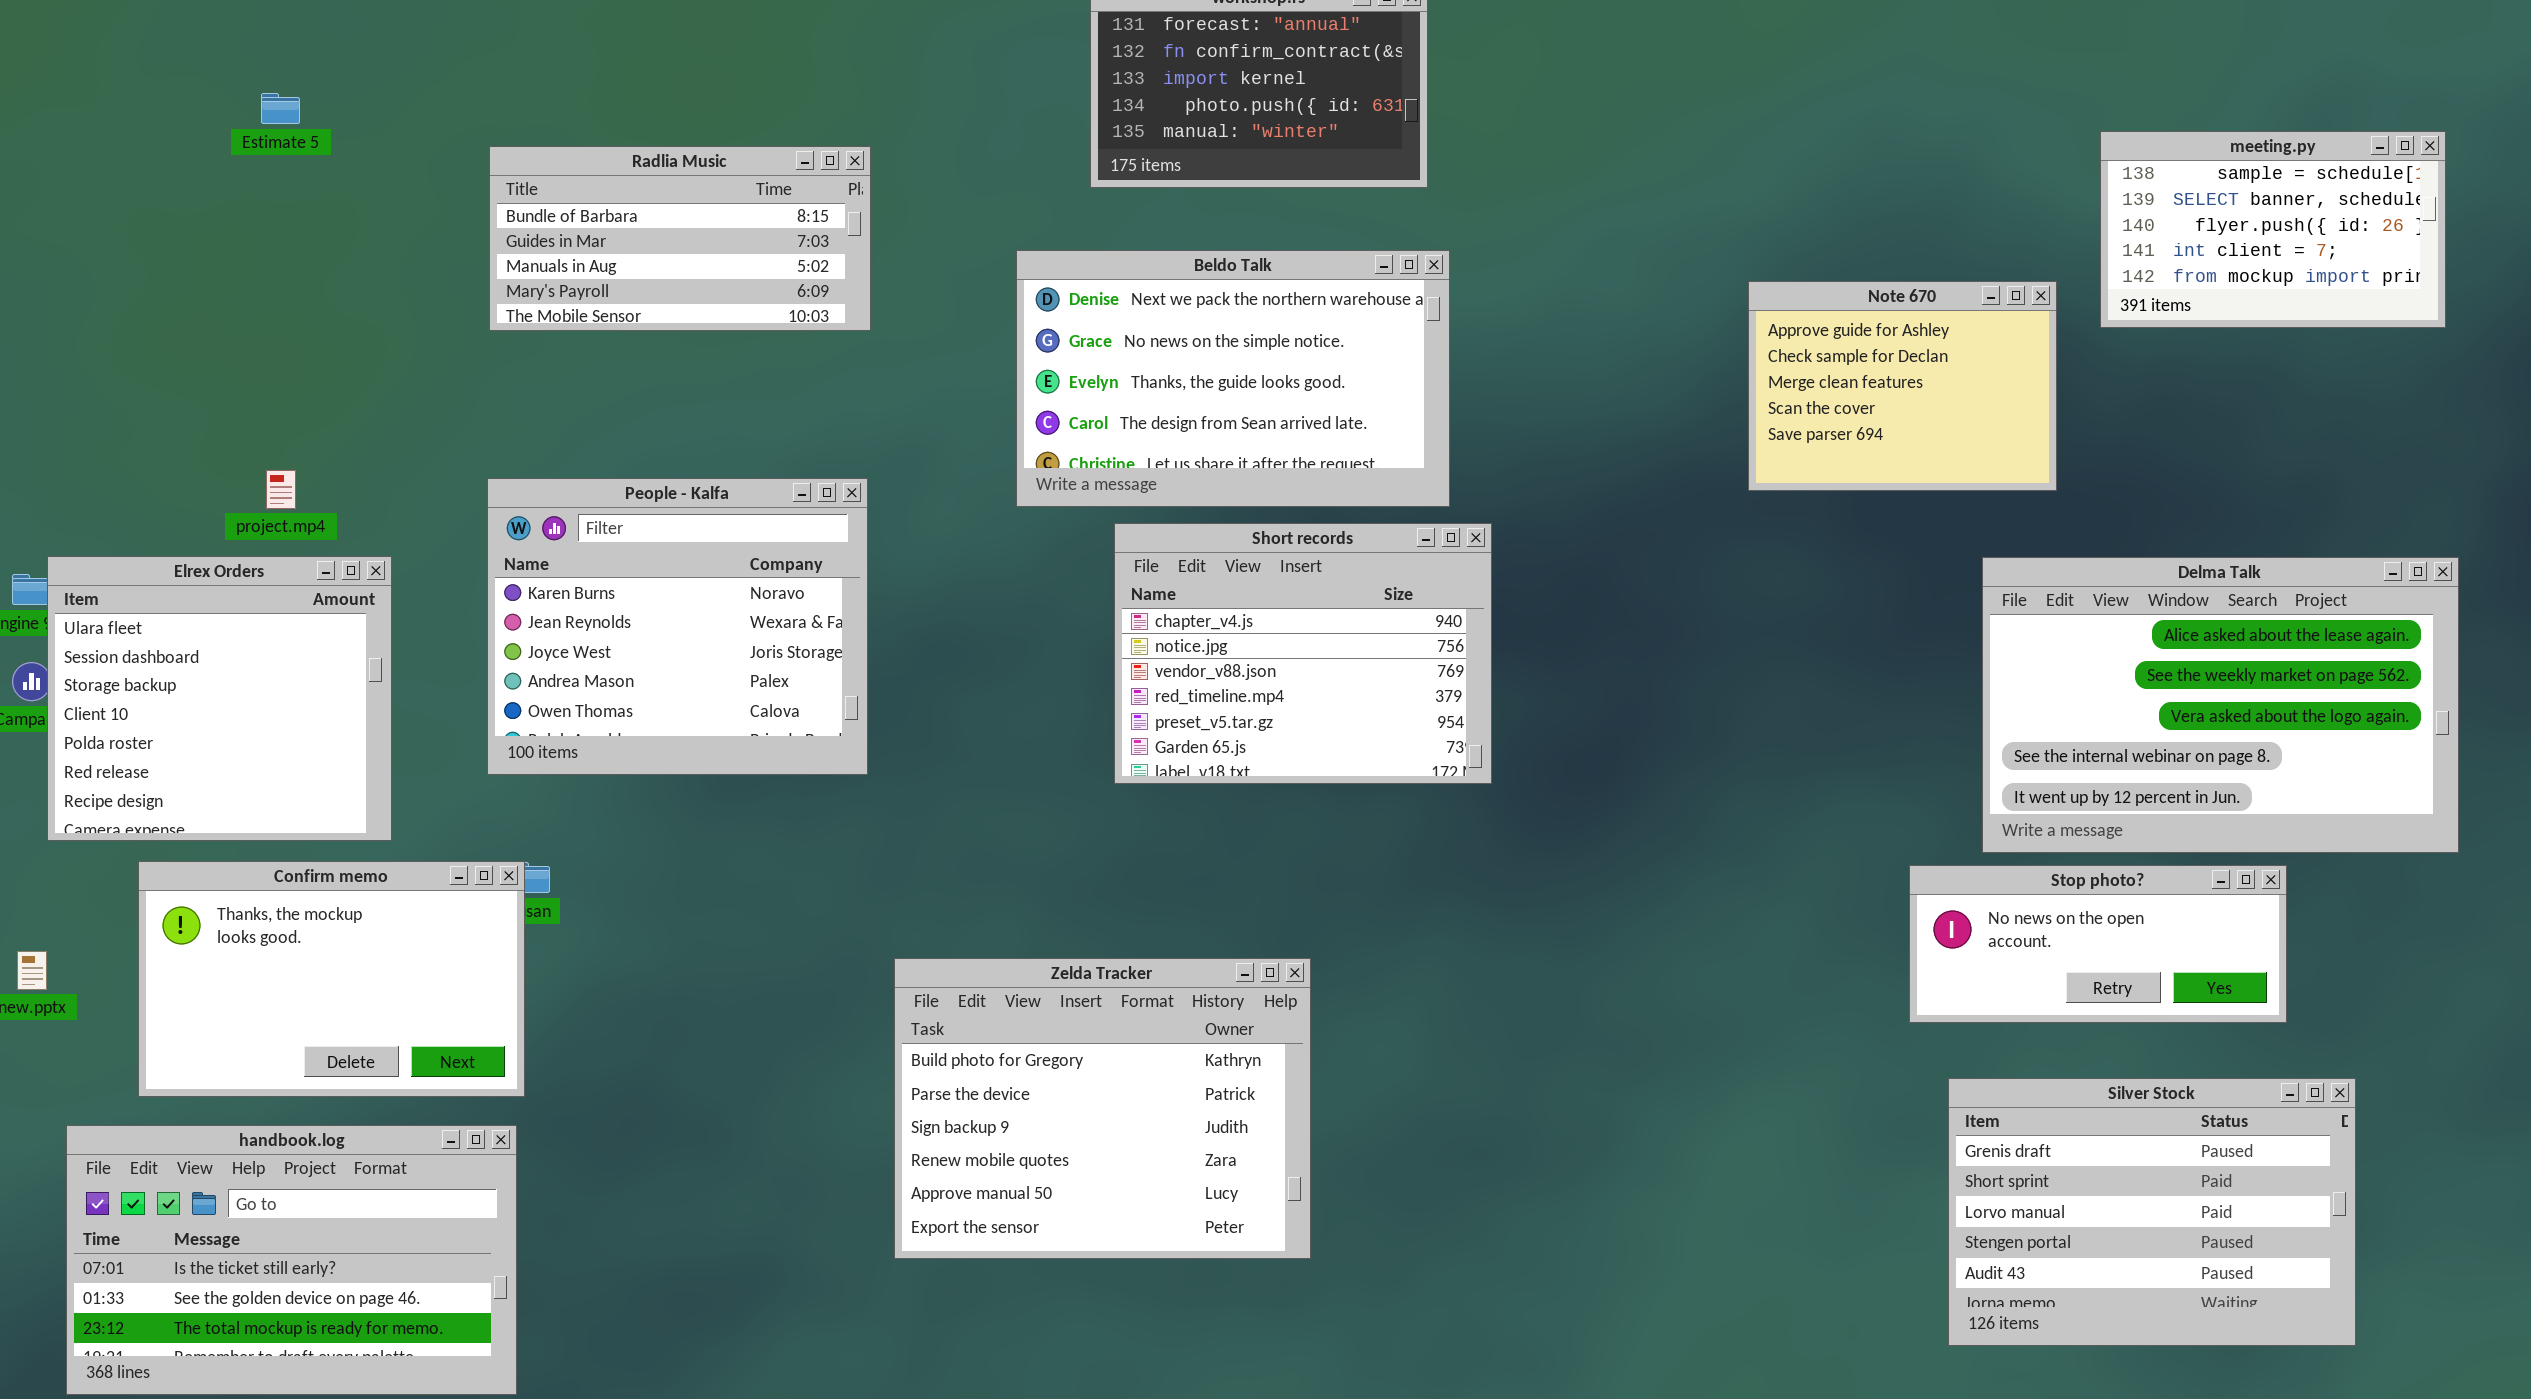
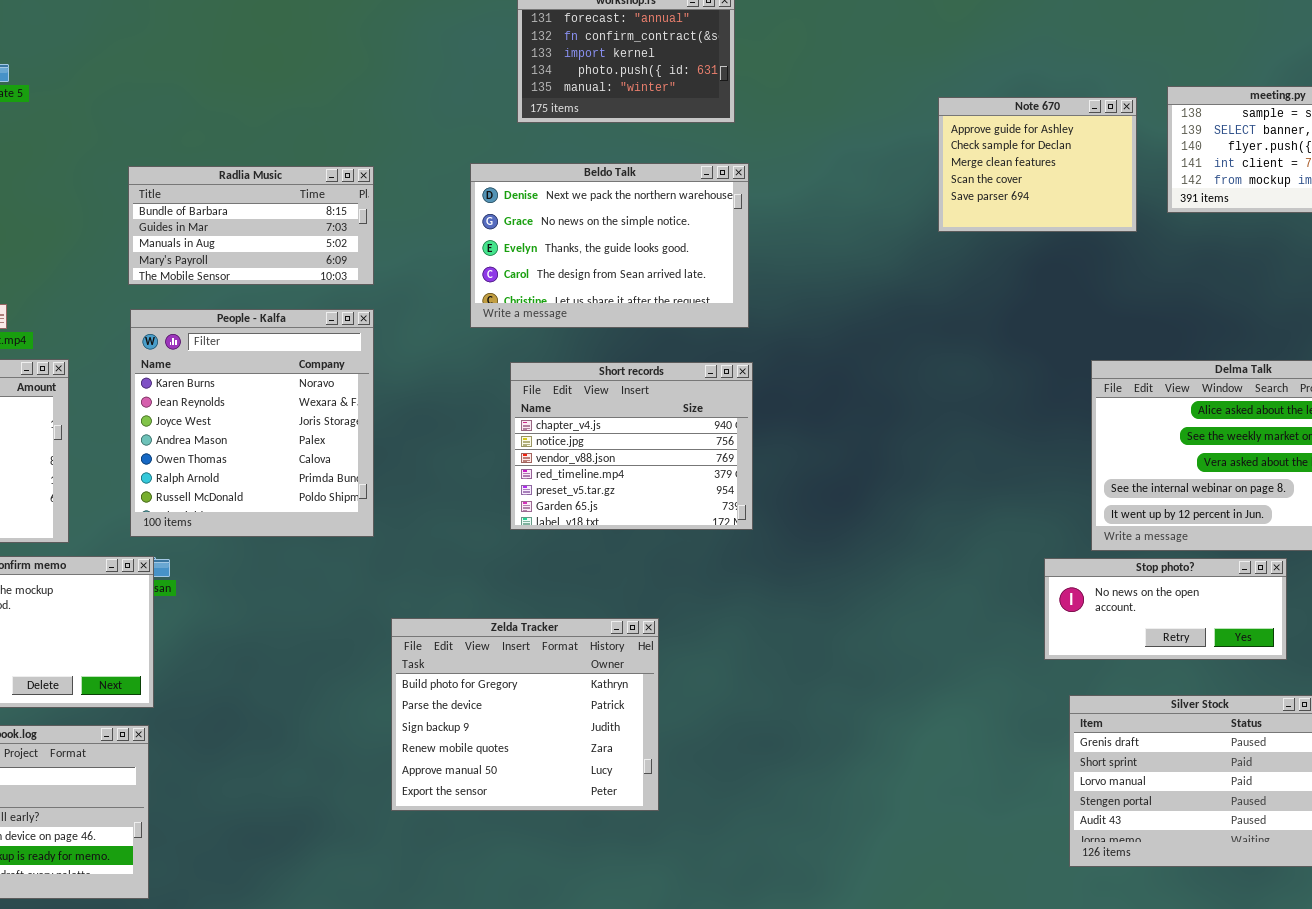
Radlia Music: [489,146,871,331] -> [128,166,374,285], moved
Note 670: [1748,281,2057,491] -> [938,97,1137,232], moved
People - Kalfa: [487,478,868,775] -> [130,309,374,537], resized
Short records: [1114,523,1492,784] -> [510,362,753,530], moved

